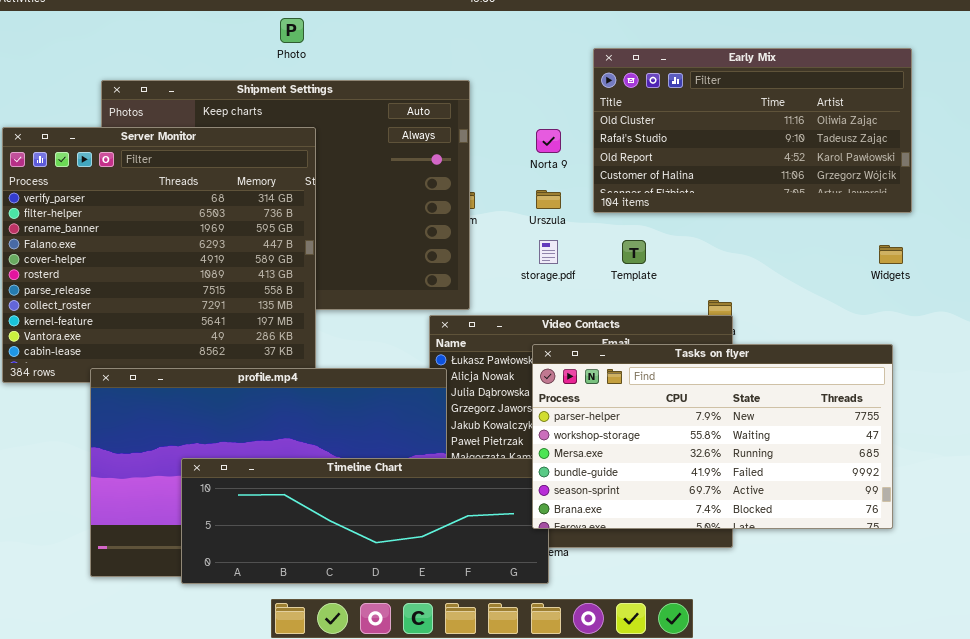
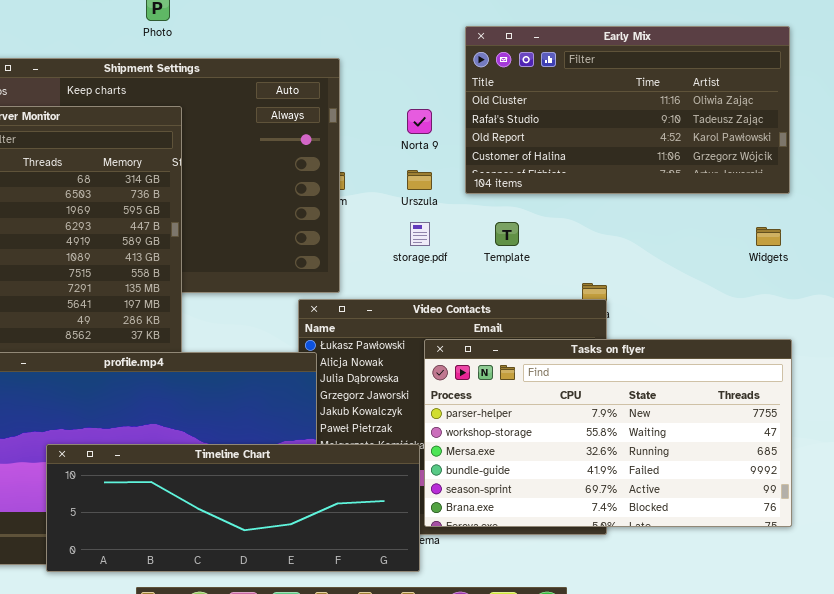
Tasks on flyer: [532,344,893,529] -> [424,339,792,527], moved

